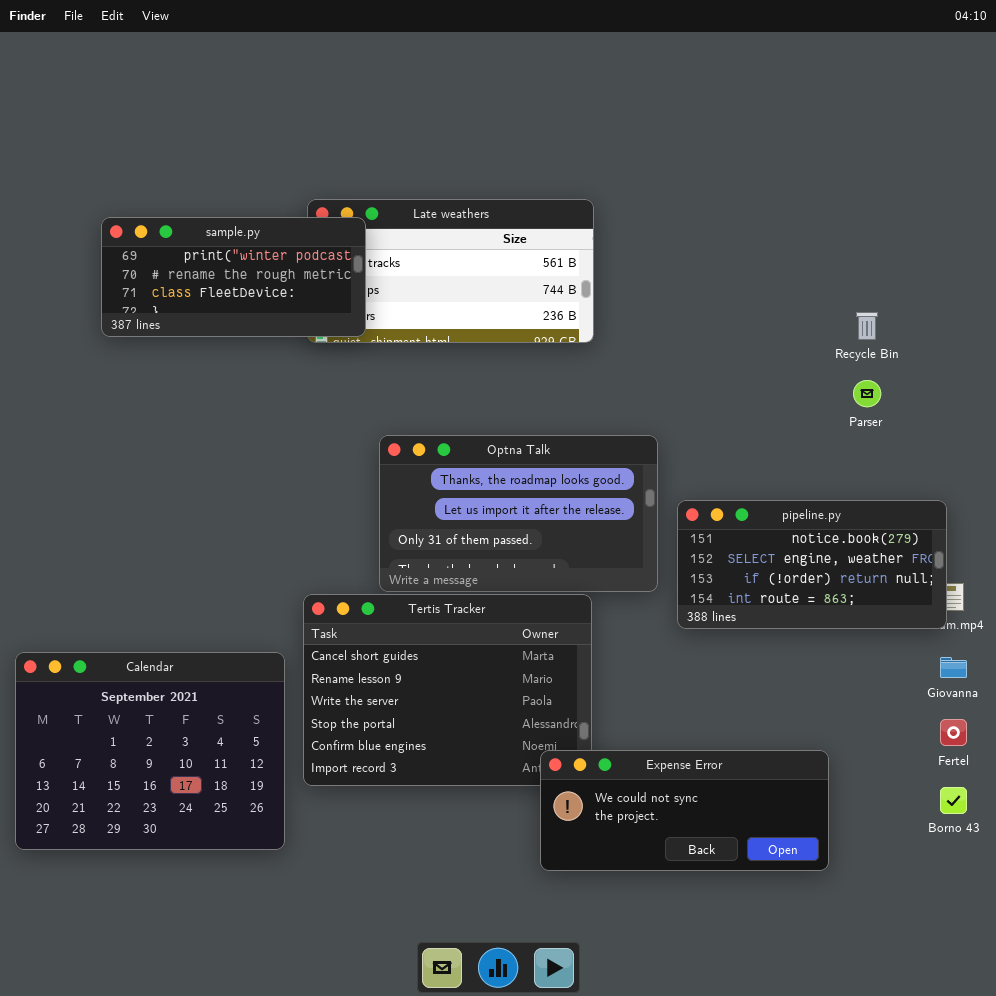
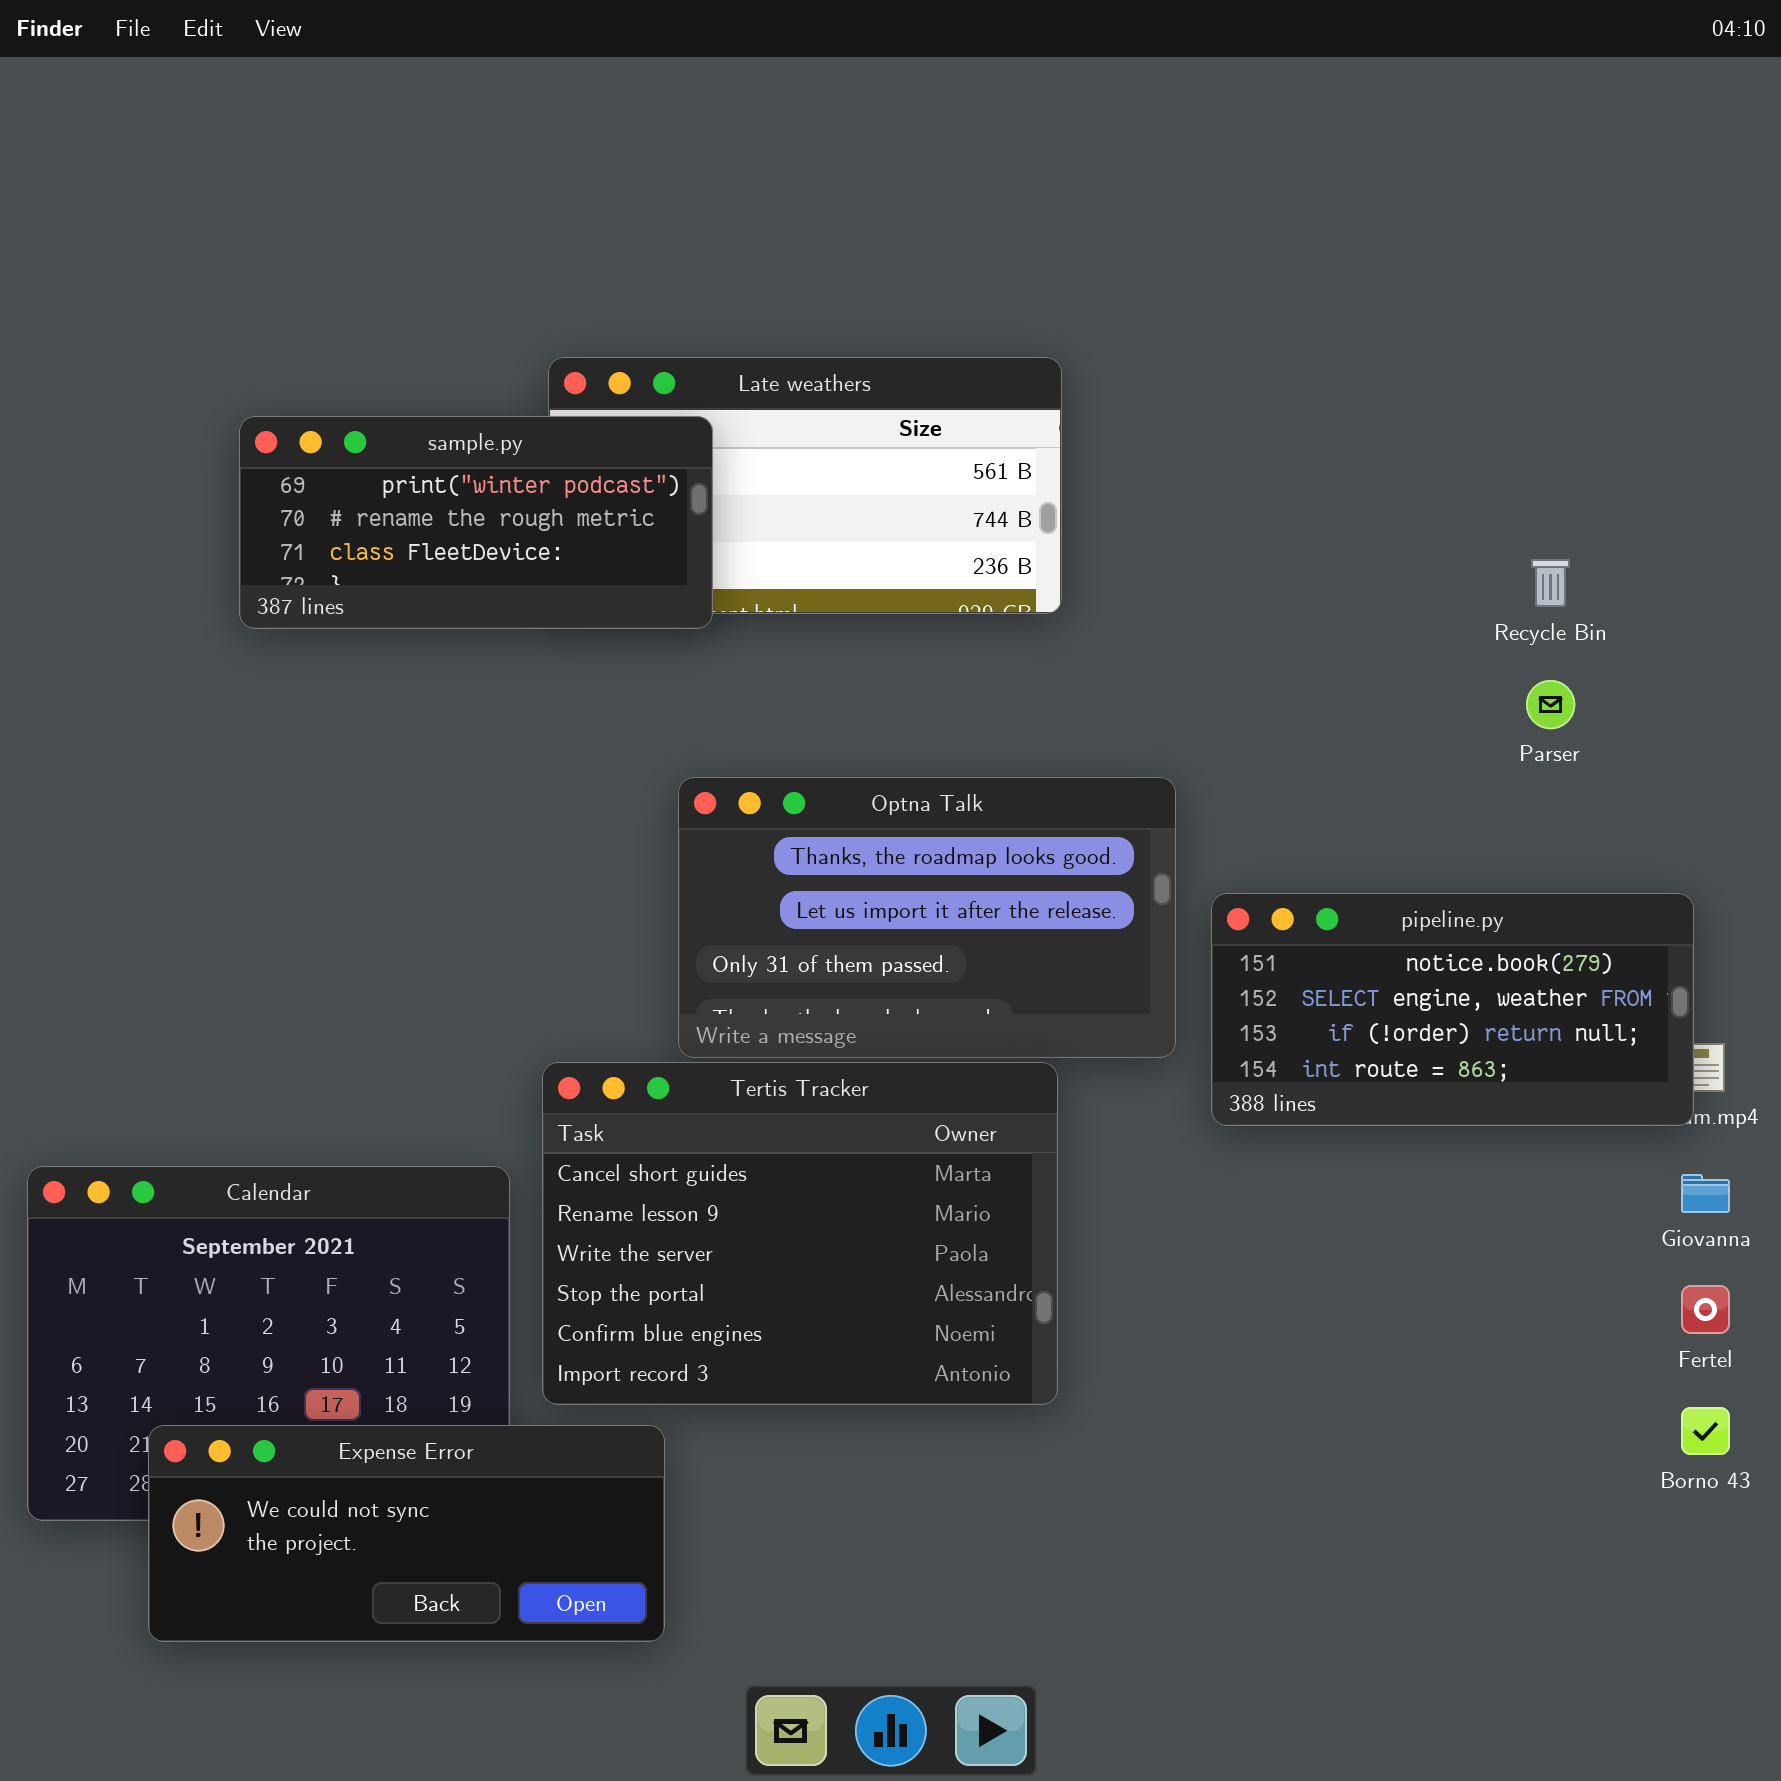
sample.py: [101,217,366,337] -> [239,416,713,629], moved
Expense Error: [540,750,829,871] -> [148,1425,665,1642], moved

